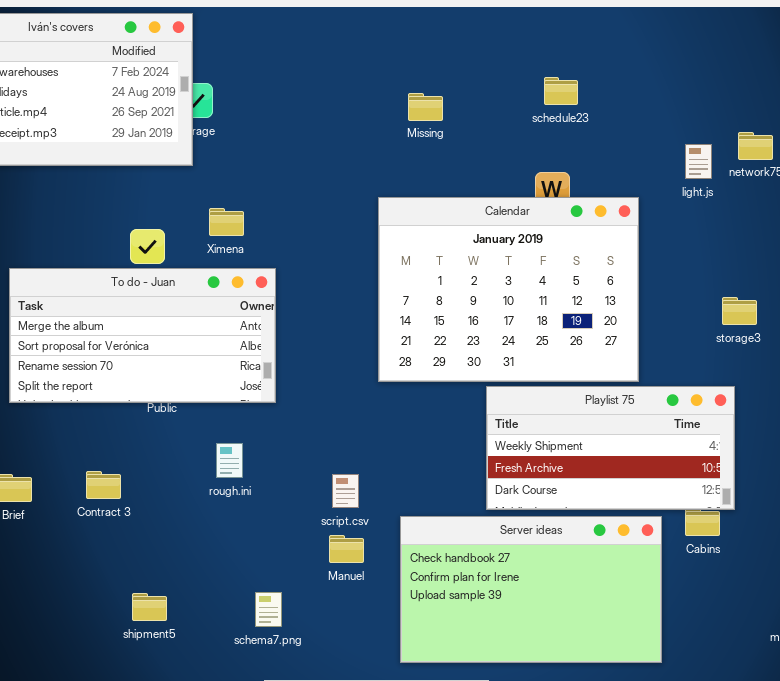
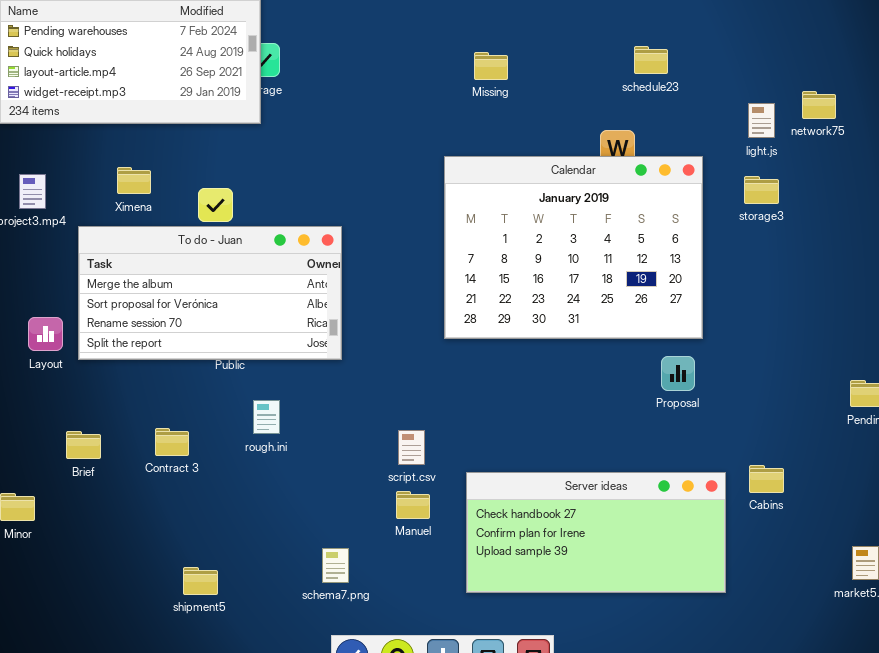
schedule23: [544,77,578,105] -> [634,46,668,74], moved
Ximena: [209,208,244,236] -> [117,167,151,194], moved
storage3: [722,297,757,325] -> [744,176,779,204], moved
Playlist 75: [486,386,735,510] -> none, closed
rough.ini: [216,443,243,478] -> [253,400,280,434], moved
Server ideas: [400,516,662,663] -> [466,472,726,593], resized
shipment5: [132,593,167,621] -> [183,567,218,595], moved

